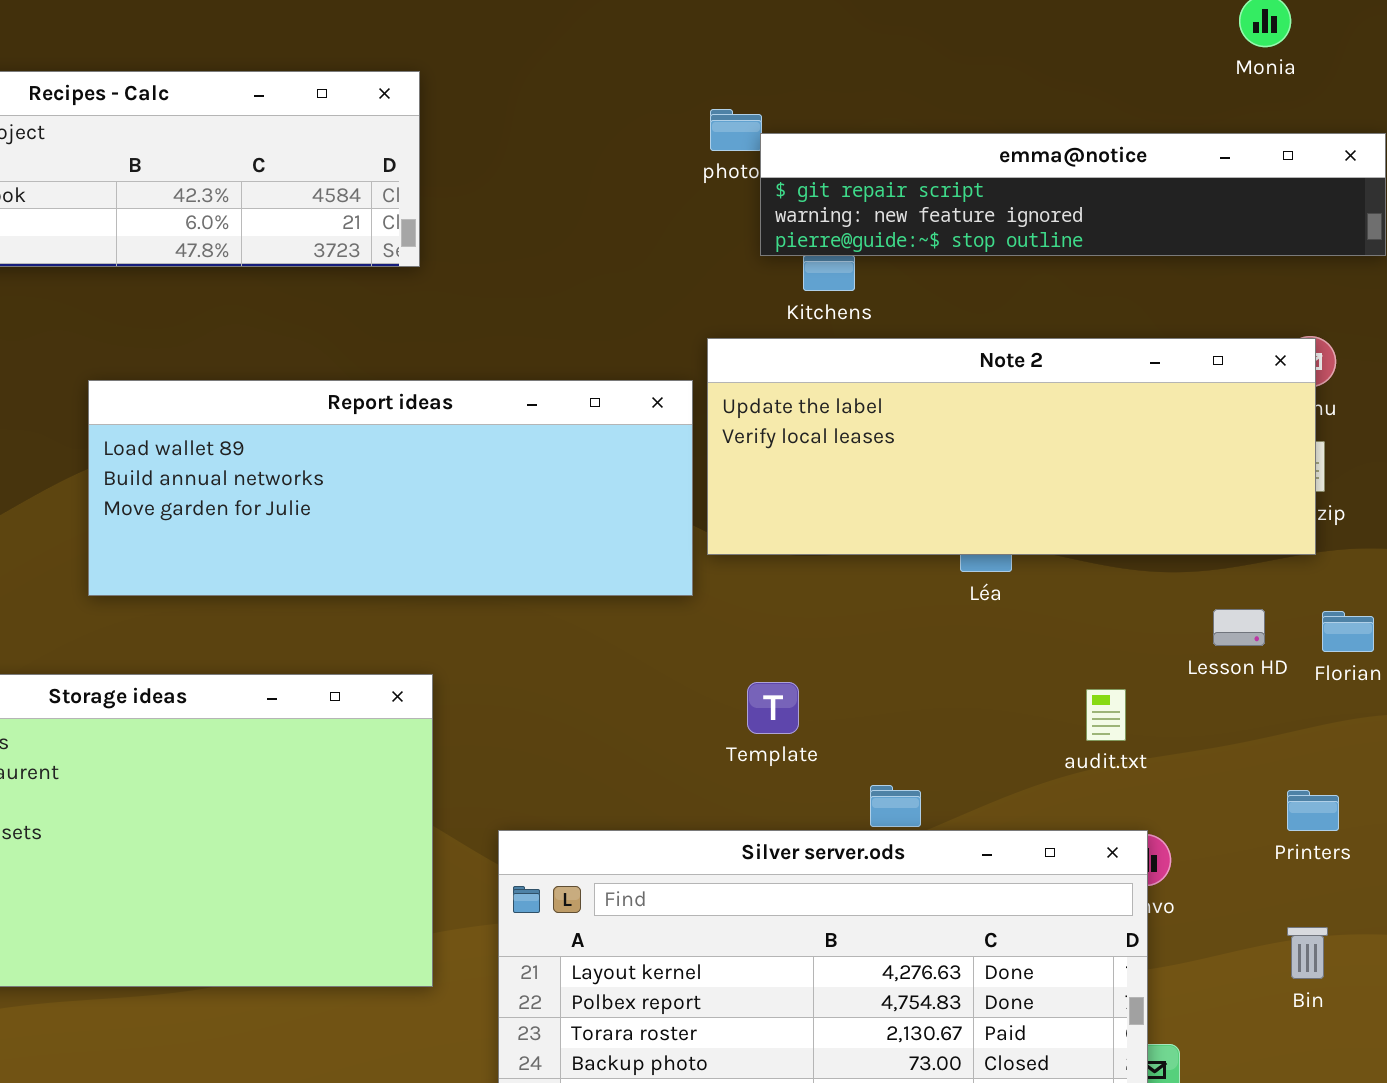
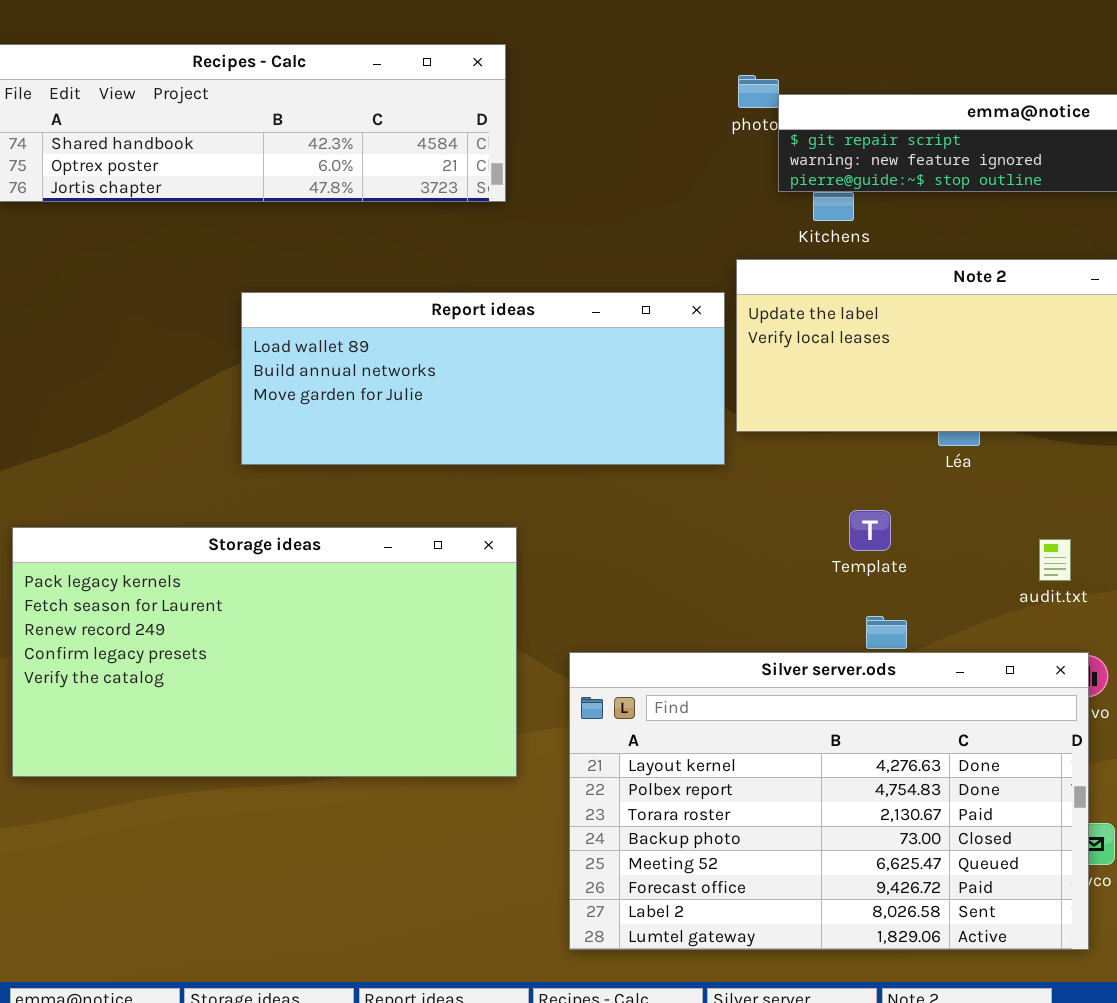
Template: [747,682,799,734] -> [849,510,891,551], moved

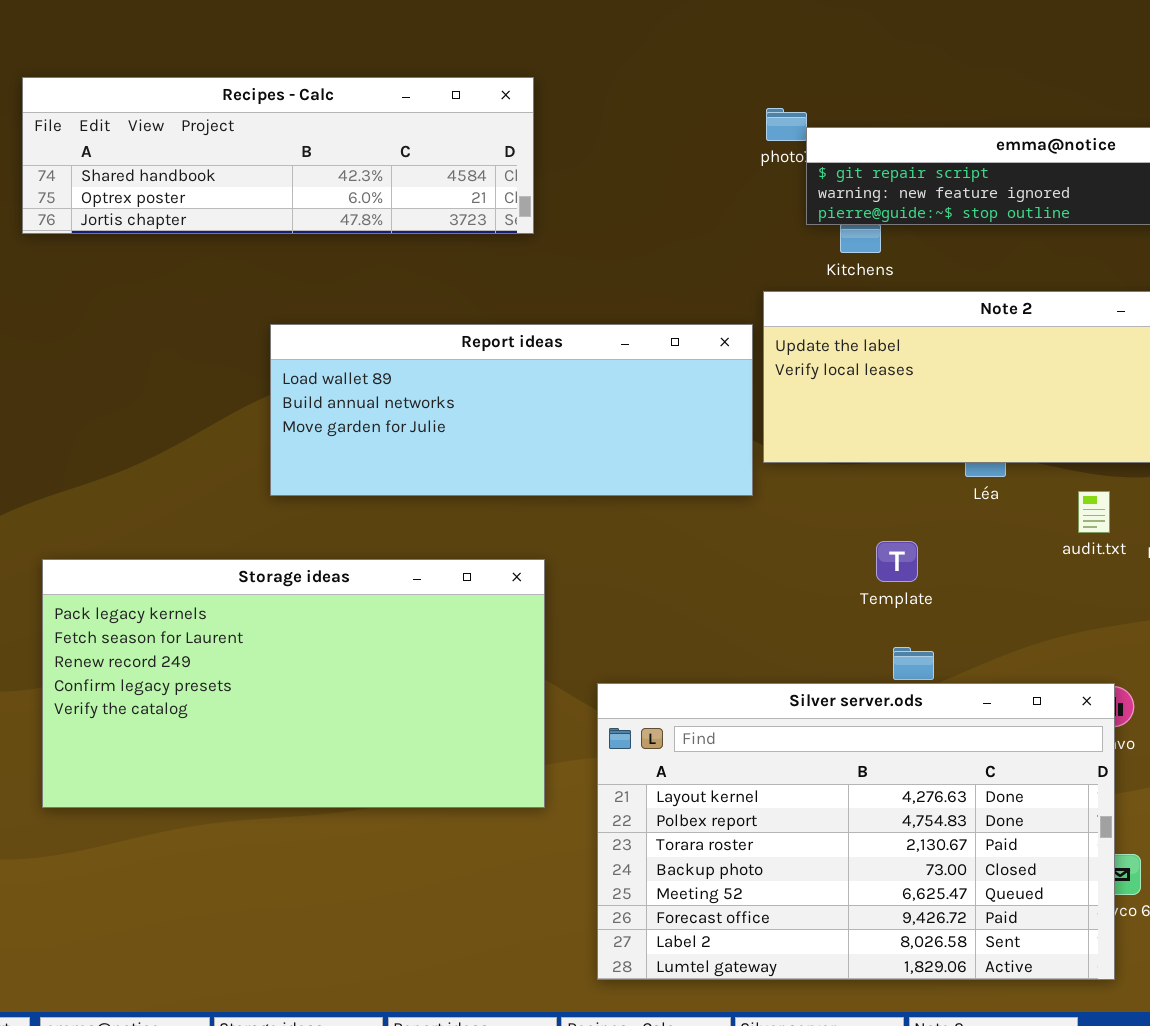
audit.txt: [1039,539,1071,581] -> [1078,491,1110,533], moved

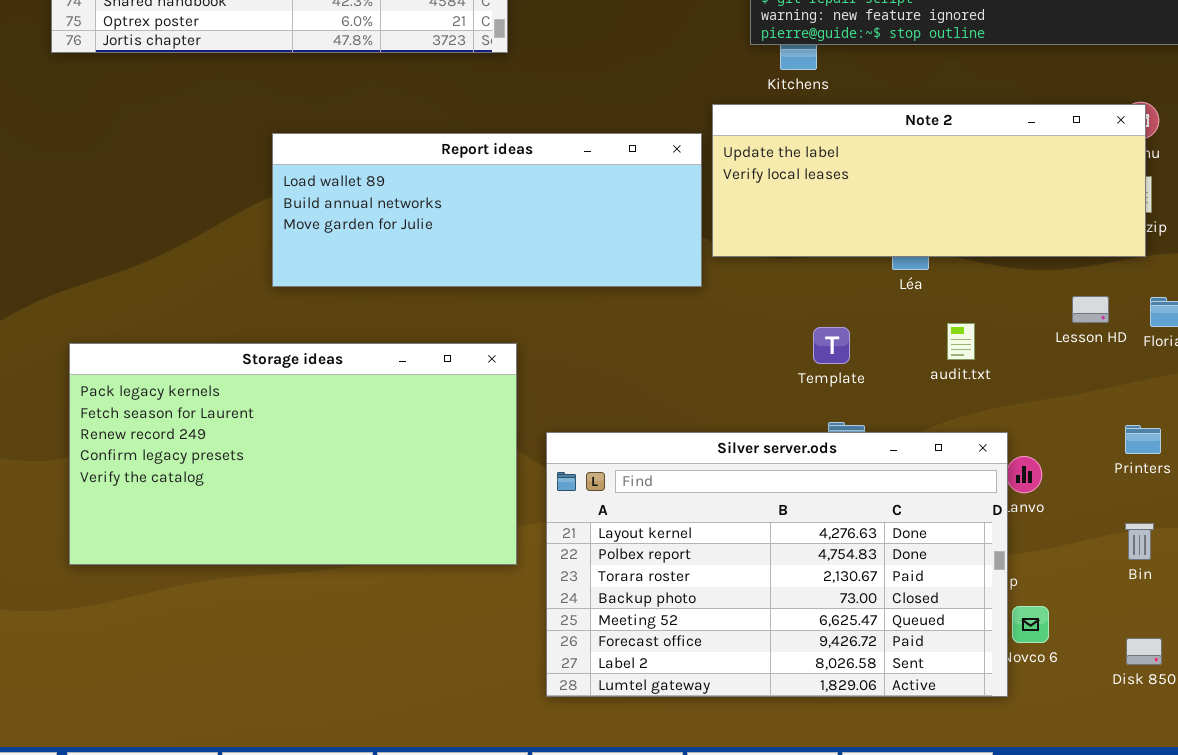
audit.txt: [1078,491,1110,533] -> [947,323,975,360], moved
Silver server.ods: [597,683,1115,980] -> [546,432,1008,697], moved

